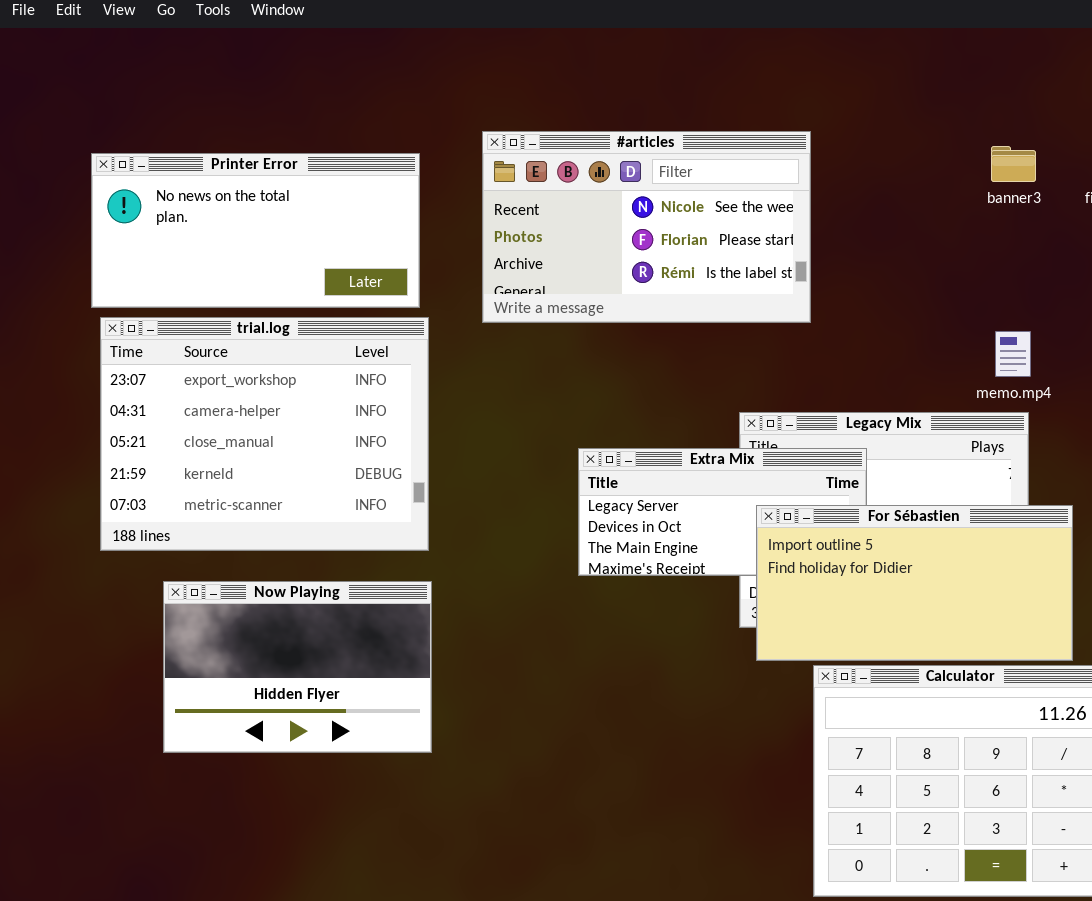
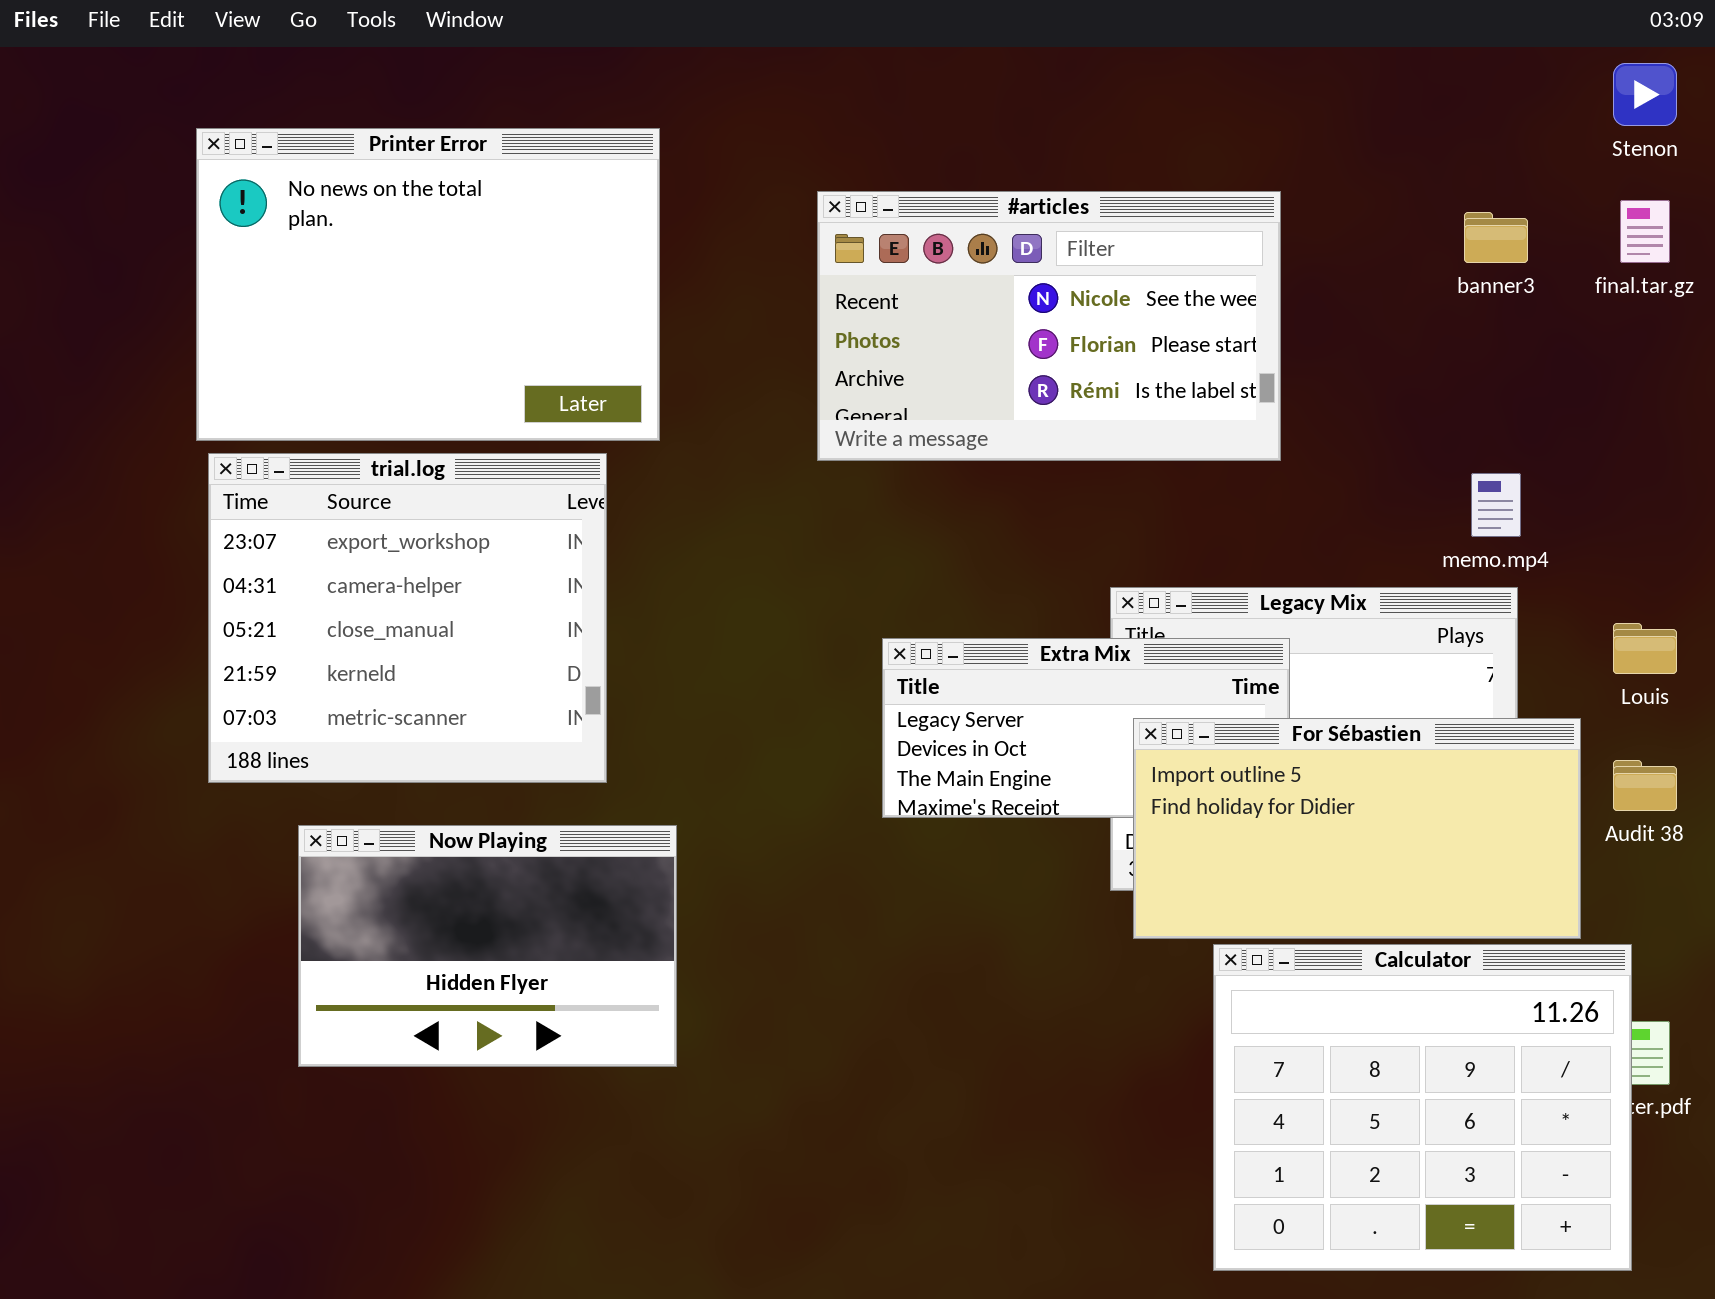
#articles: [482,131,811,323] -> [817,191,1281,461], moved
Printer Error: [91,153,420,308] -> [196,128,660,441], resized
trial.log: [100,317,429,551] -> [208,453,607,783], resized

